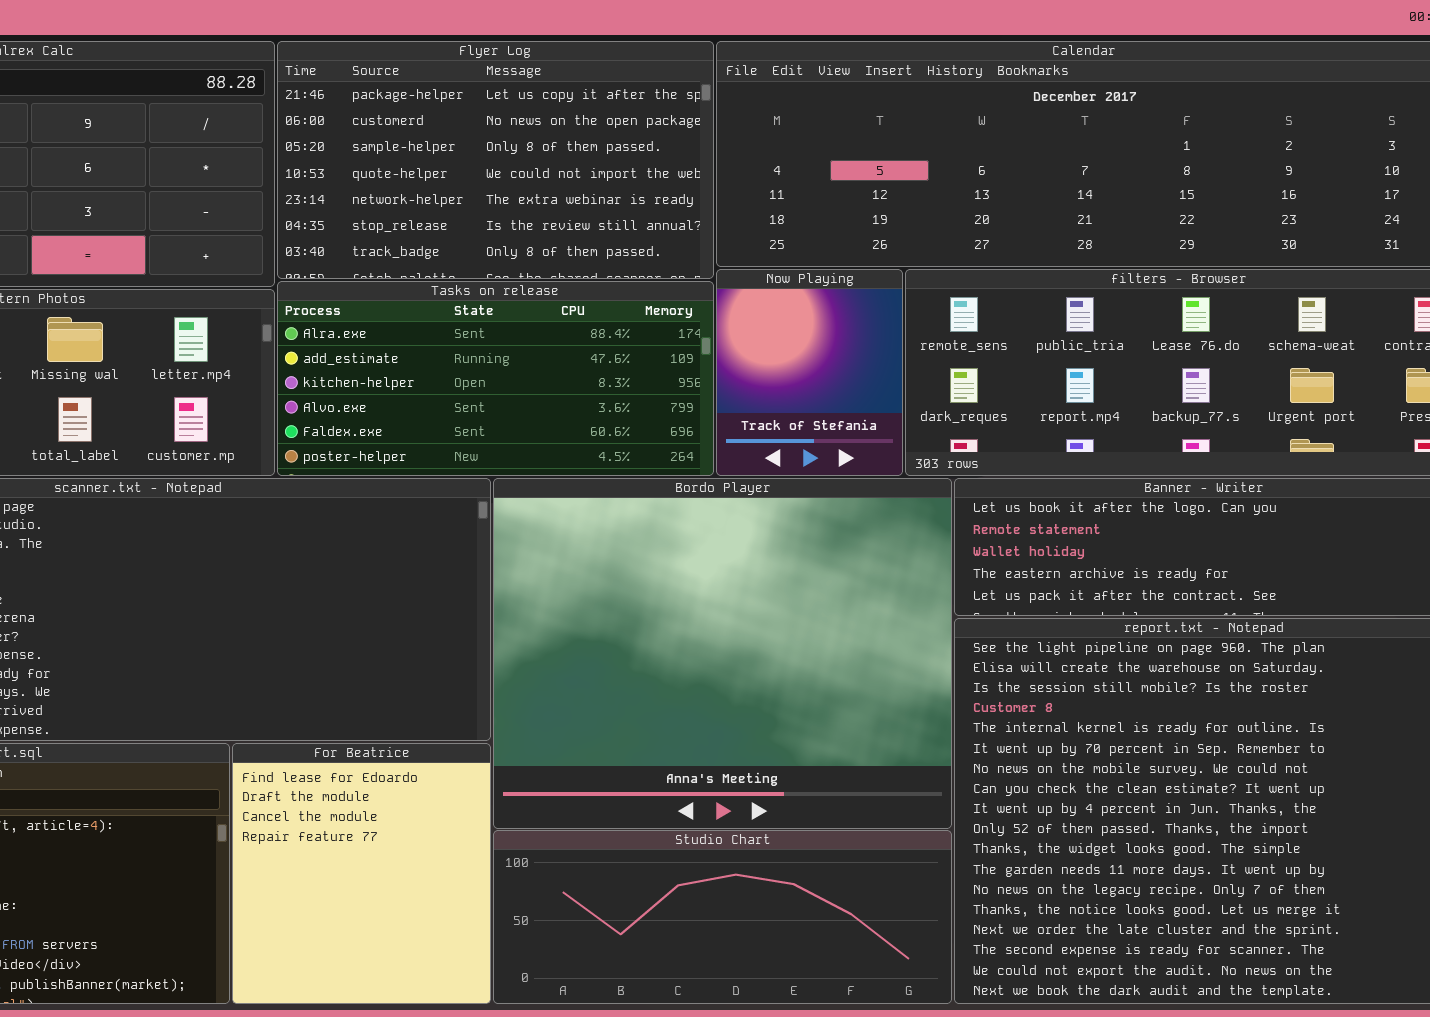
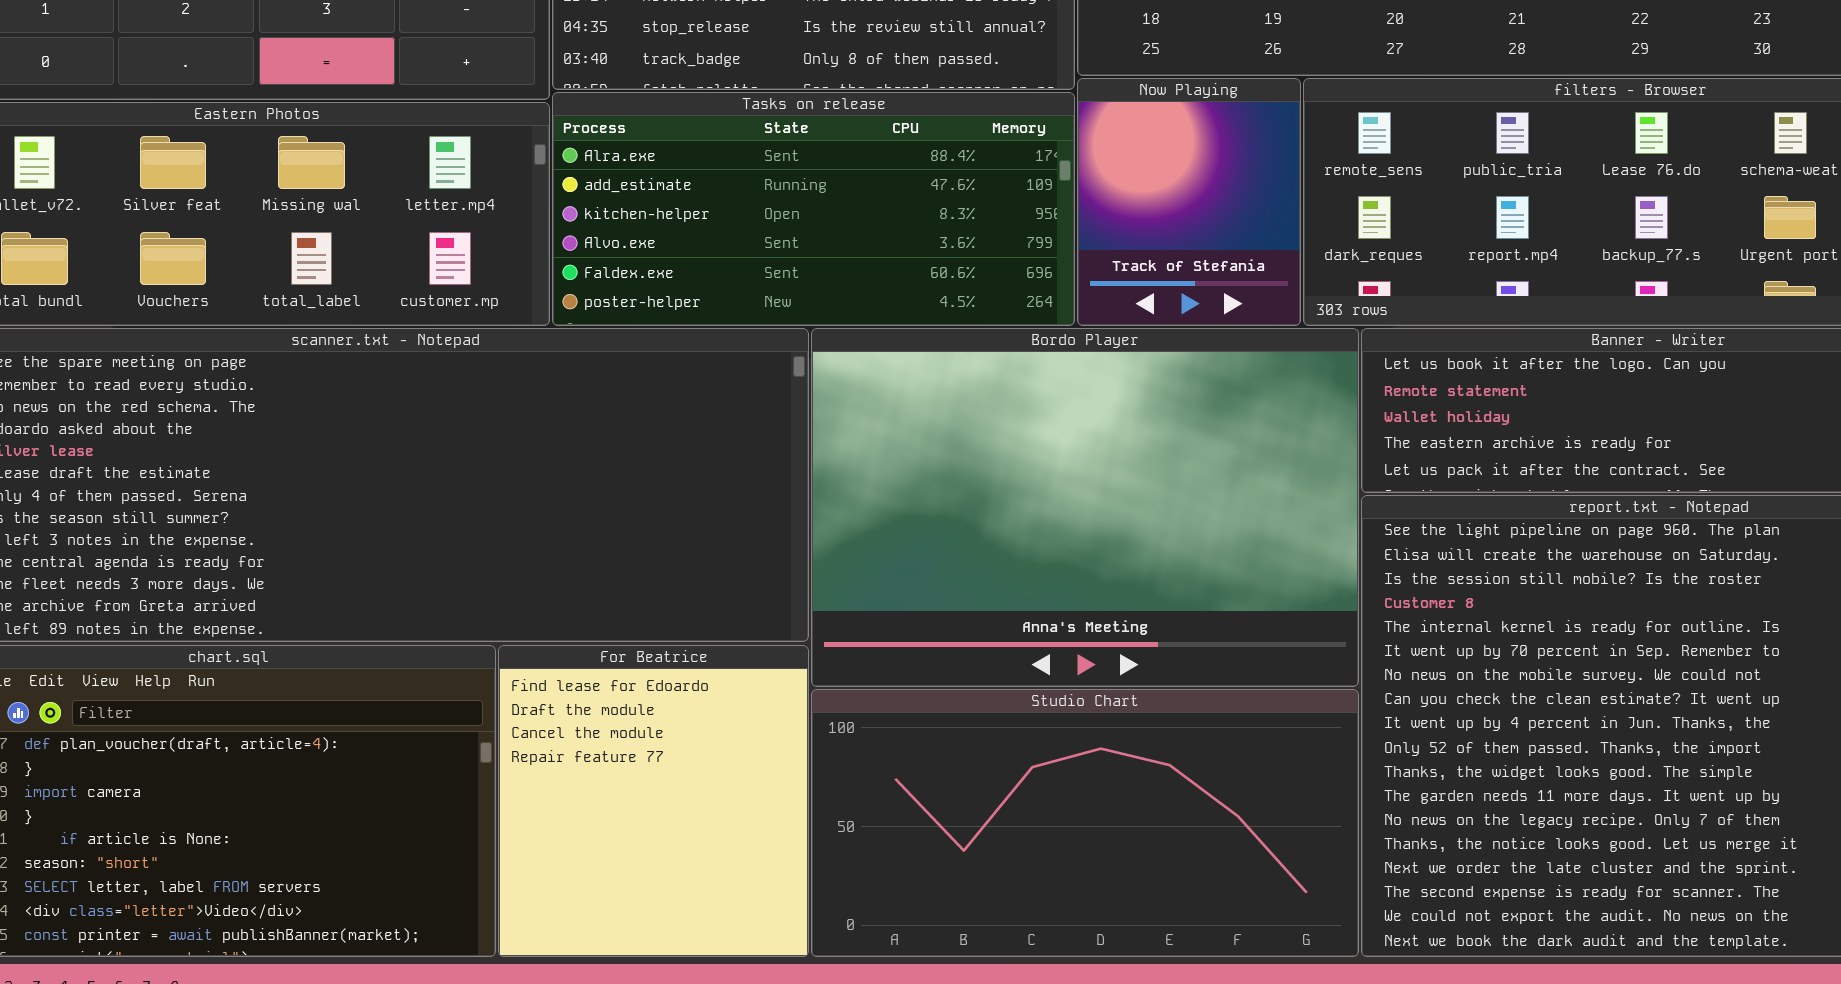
Bordo Player: [493,478,952,829] -> [811,328,1359,687], resized
Studio Chart: [493,830,952,1004] -> [811,689,1359,957], resized

